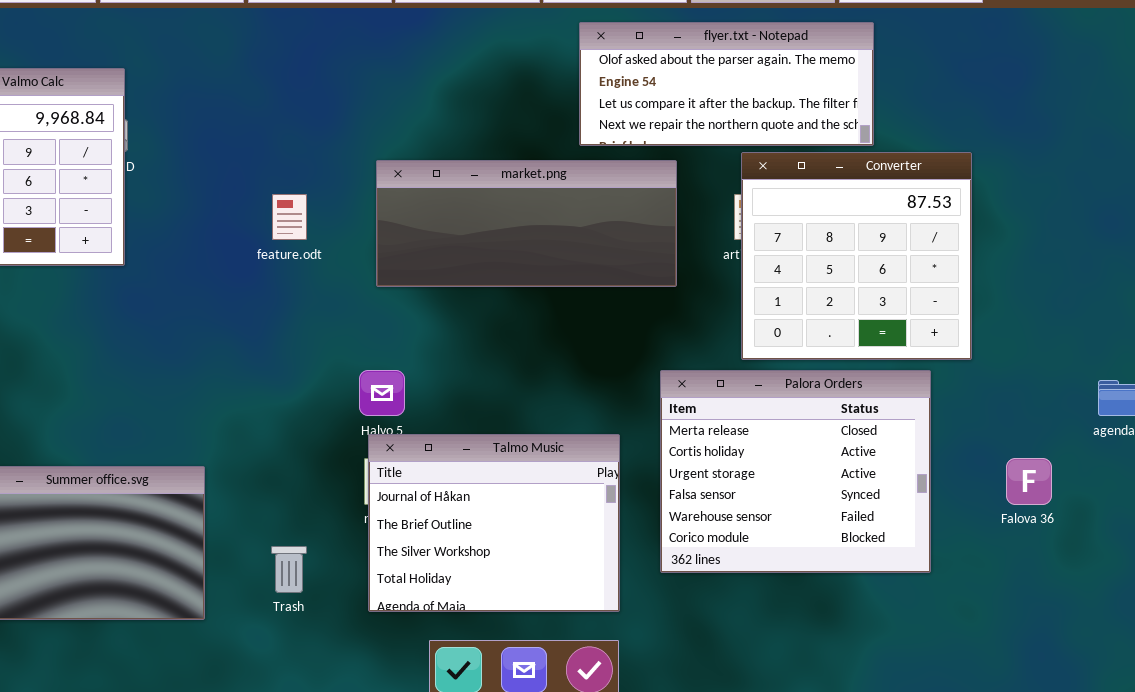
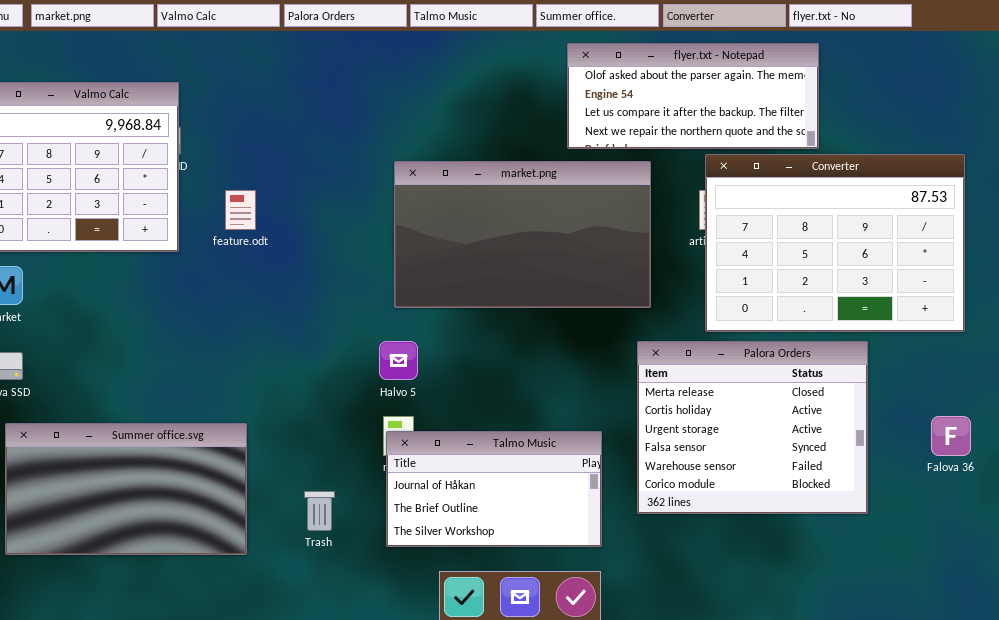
Converter: [741,152,972,360] -> [705,154,965,332], resized
market.png: [376,160,677,287] -> [394,161,651,308], resized
feature.odt: [272,194,307,240] -> [225,190,256,230], moved
Talmo Music: [368,434,620,612] -> [386,431,602,547], resized

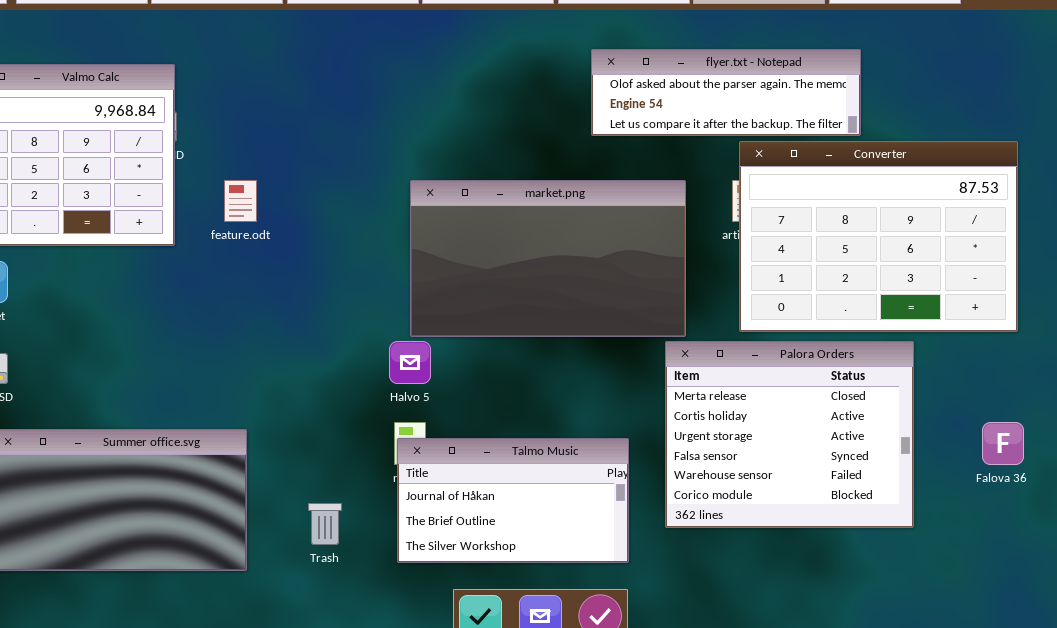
flyer.txt - Notepad: [567,43,819,149] -> [591,49,861,136], resized
market.png: [394,161,651,308] -> [410,180,686,337], moved

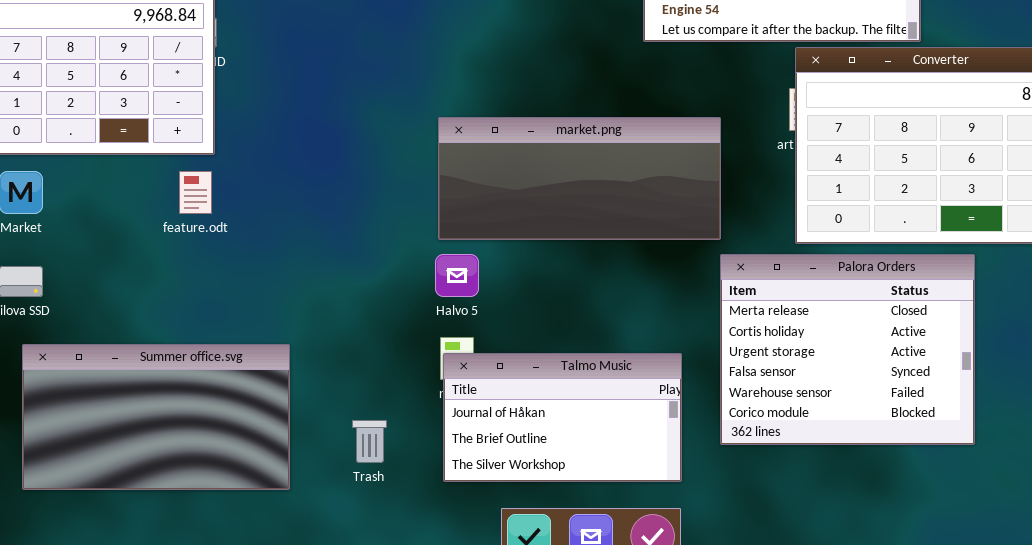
feature.odt: [224,180,257,222] -> [179,171,212,214], moved
market.png: [410,180,686,337] -> [438,117,721,240], moved, resized

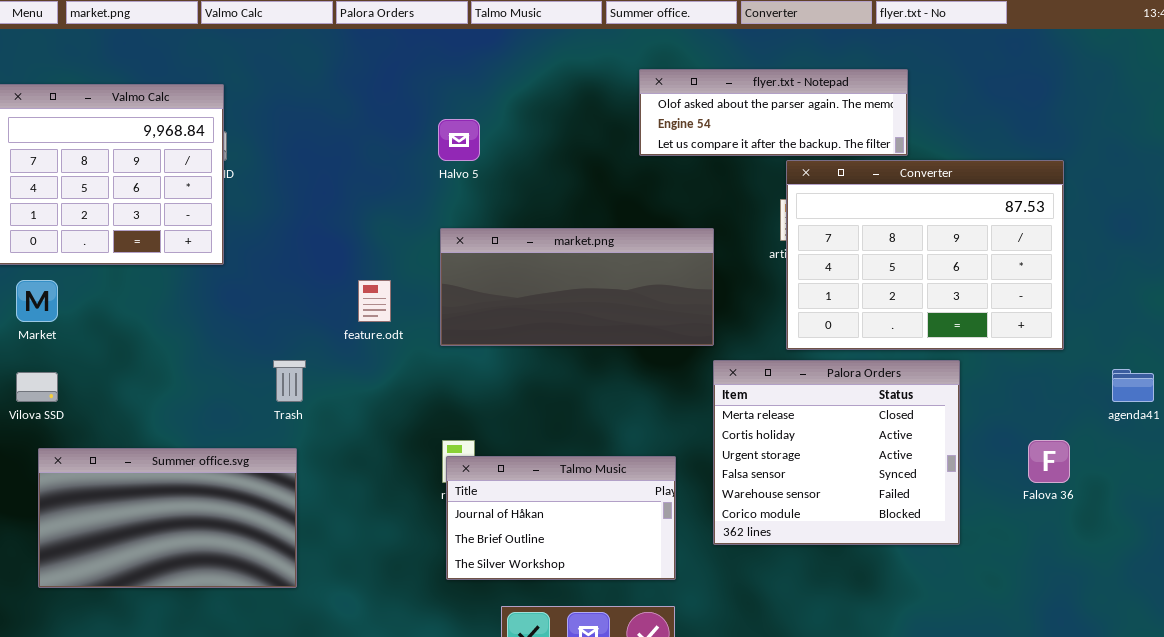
feature.odt: [179,171,212,214] -> [358,280,391,322], moved
Halvo 5: [435,254,479,297] -> [438,119,480,161], moved
Trash: [352,420,387,463] -> [273,360,306,402], moved

